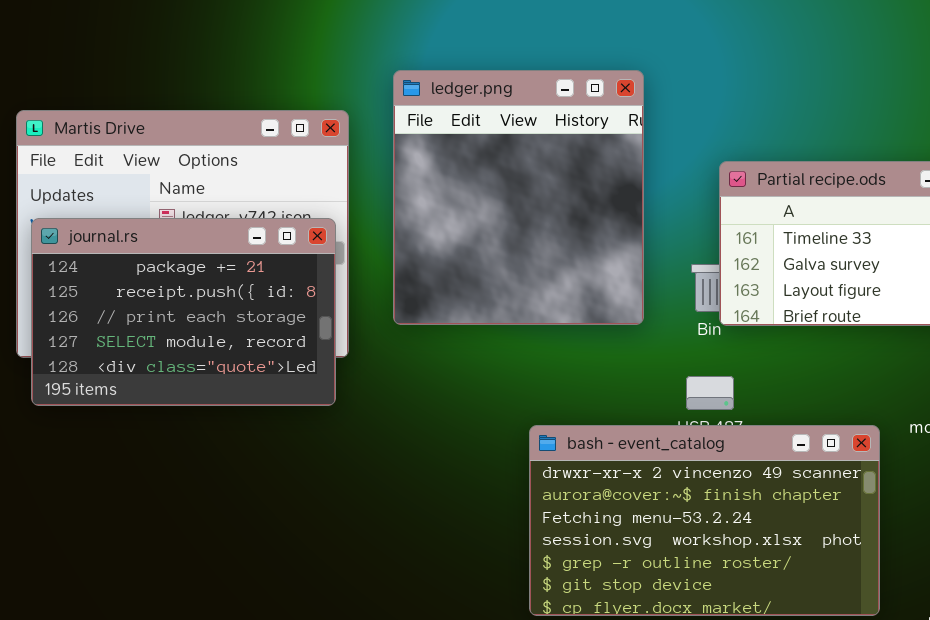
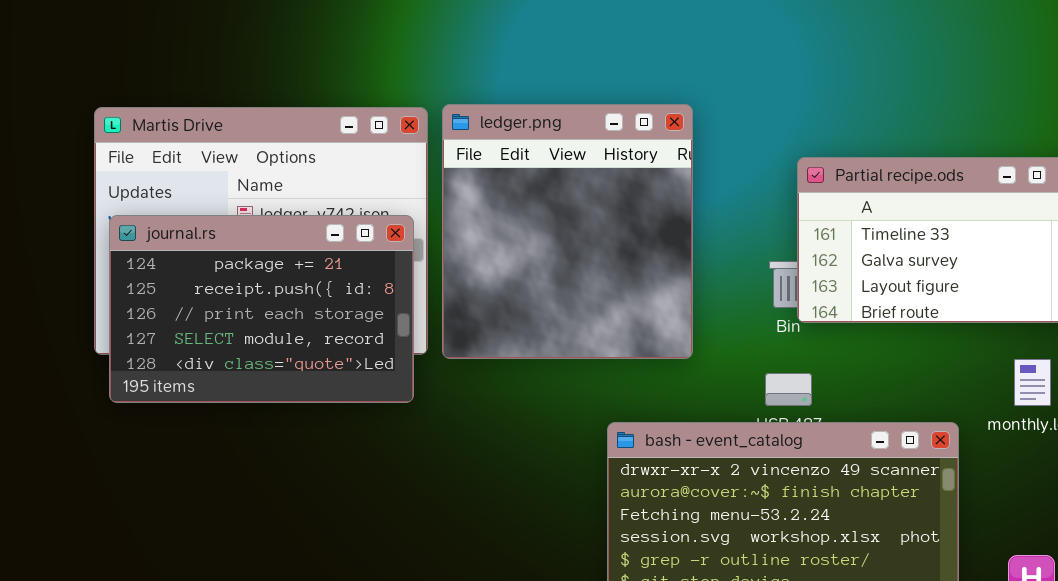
ledger.png: [393,70,644,325] -> [442,104,693,359], moved

